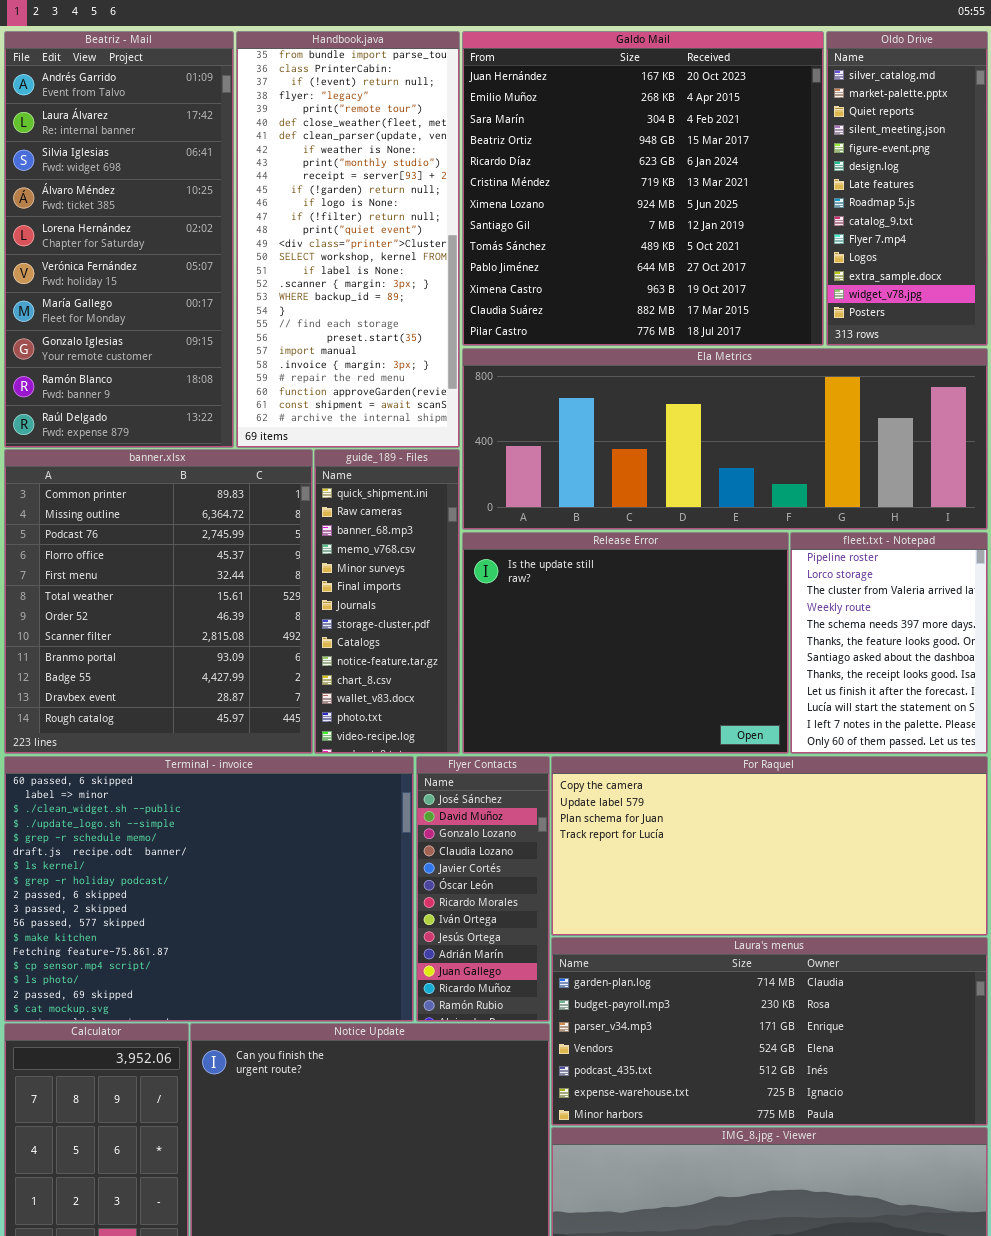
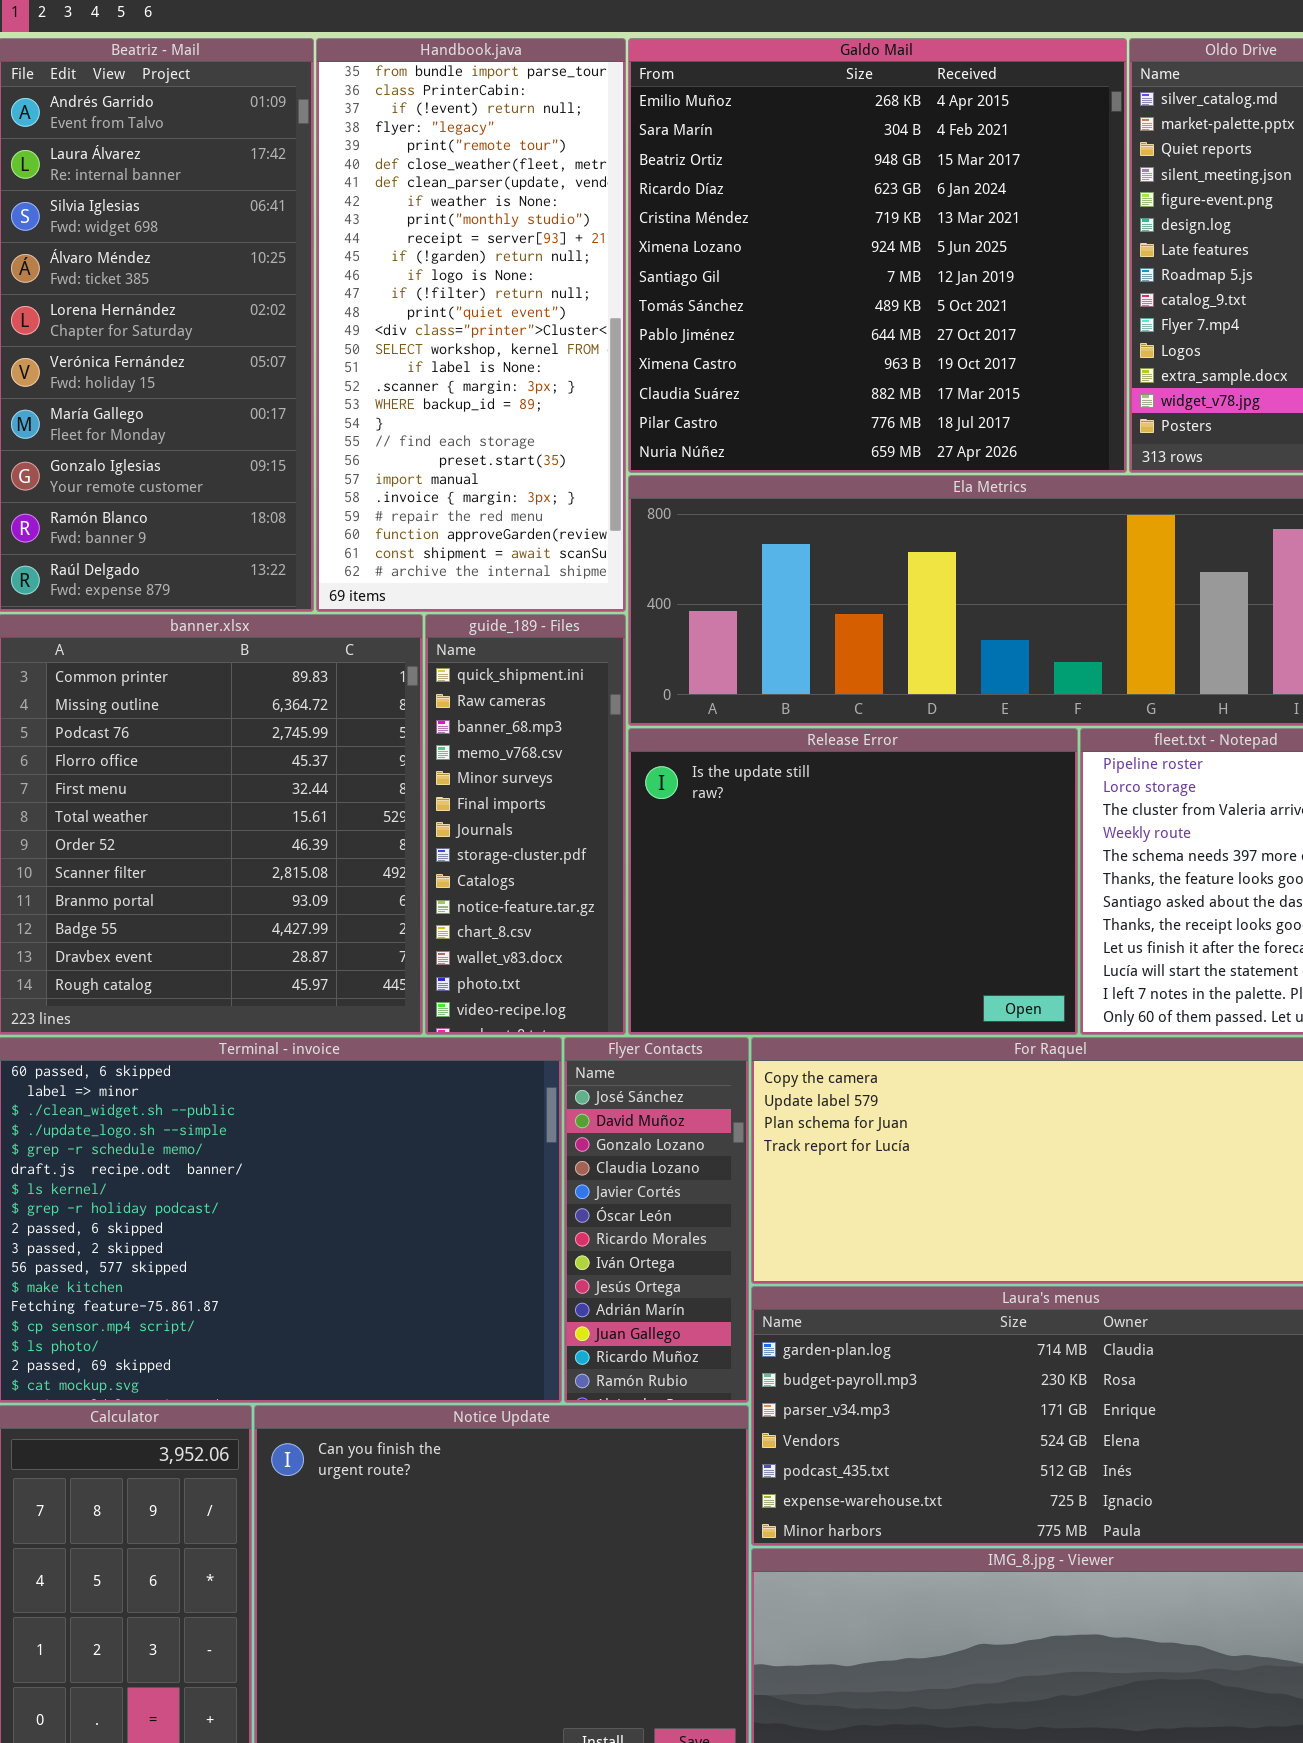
Galdo Mail: [462,31,824,346] -> [628,38,1127,473], scrolled down 1 row

